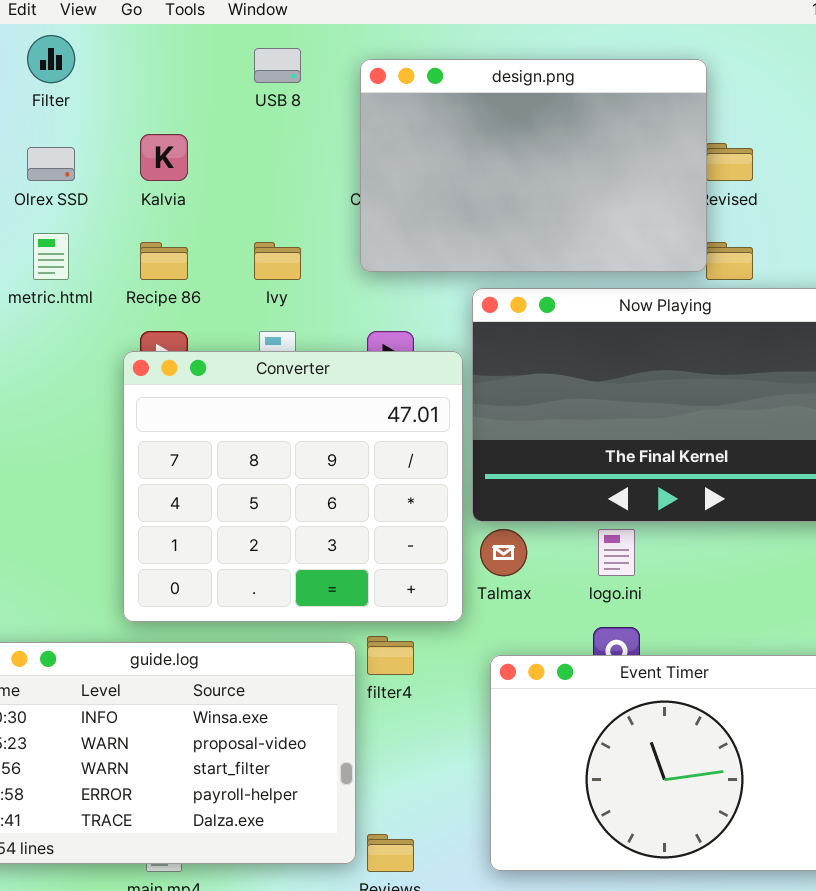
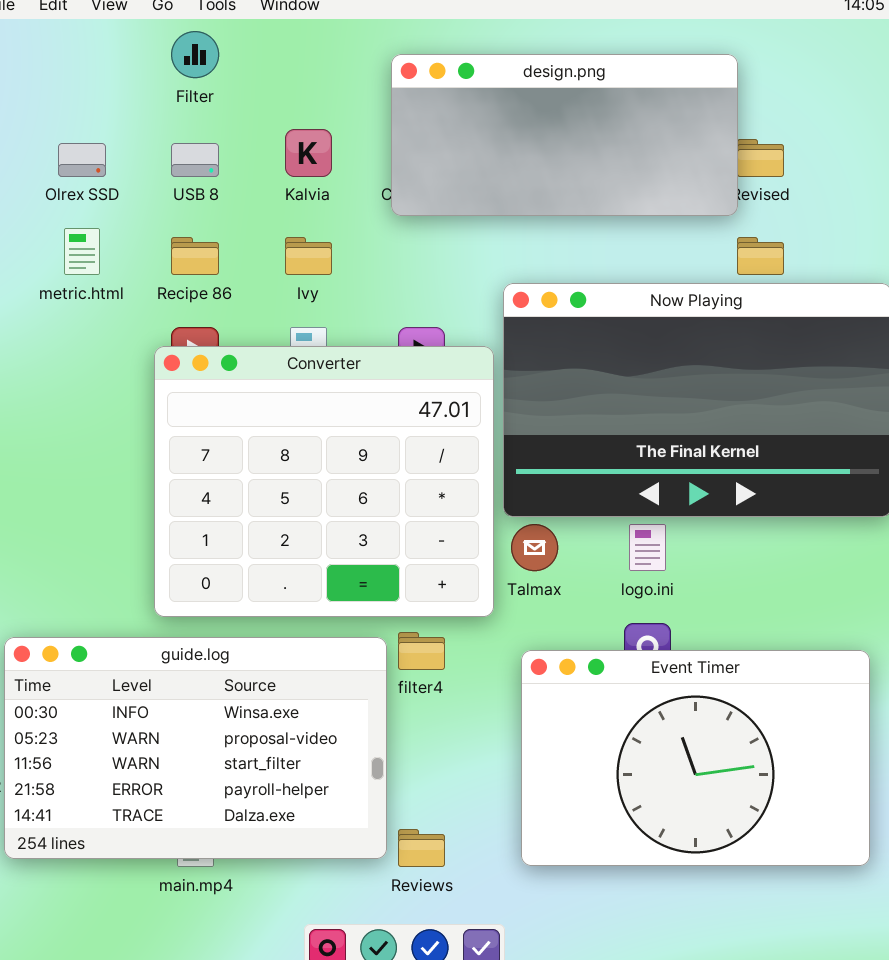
Filter: [27,35,75,83] -> [171,31,219,78], moved
USB 8: [254,48,301,83] -> [171,143,219,177], moved
design.png: [360,59,707,272] -> [391,54,738,216], resized
Kalvia: [140,134,188,181] -> [285,129,332,177], moved

